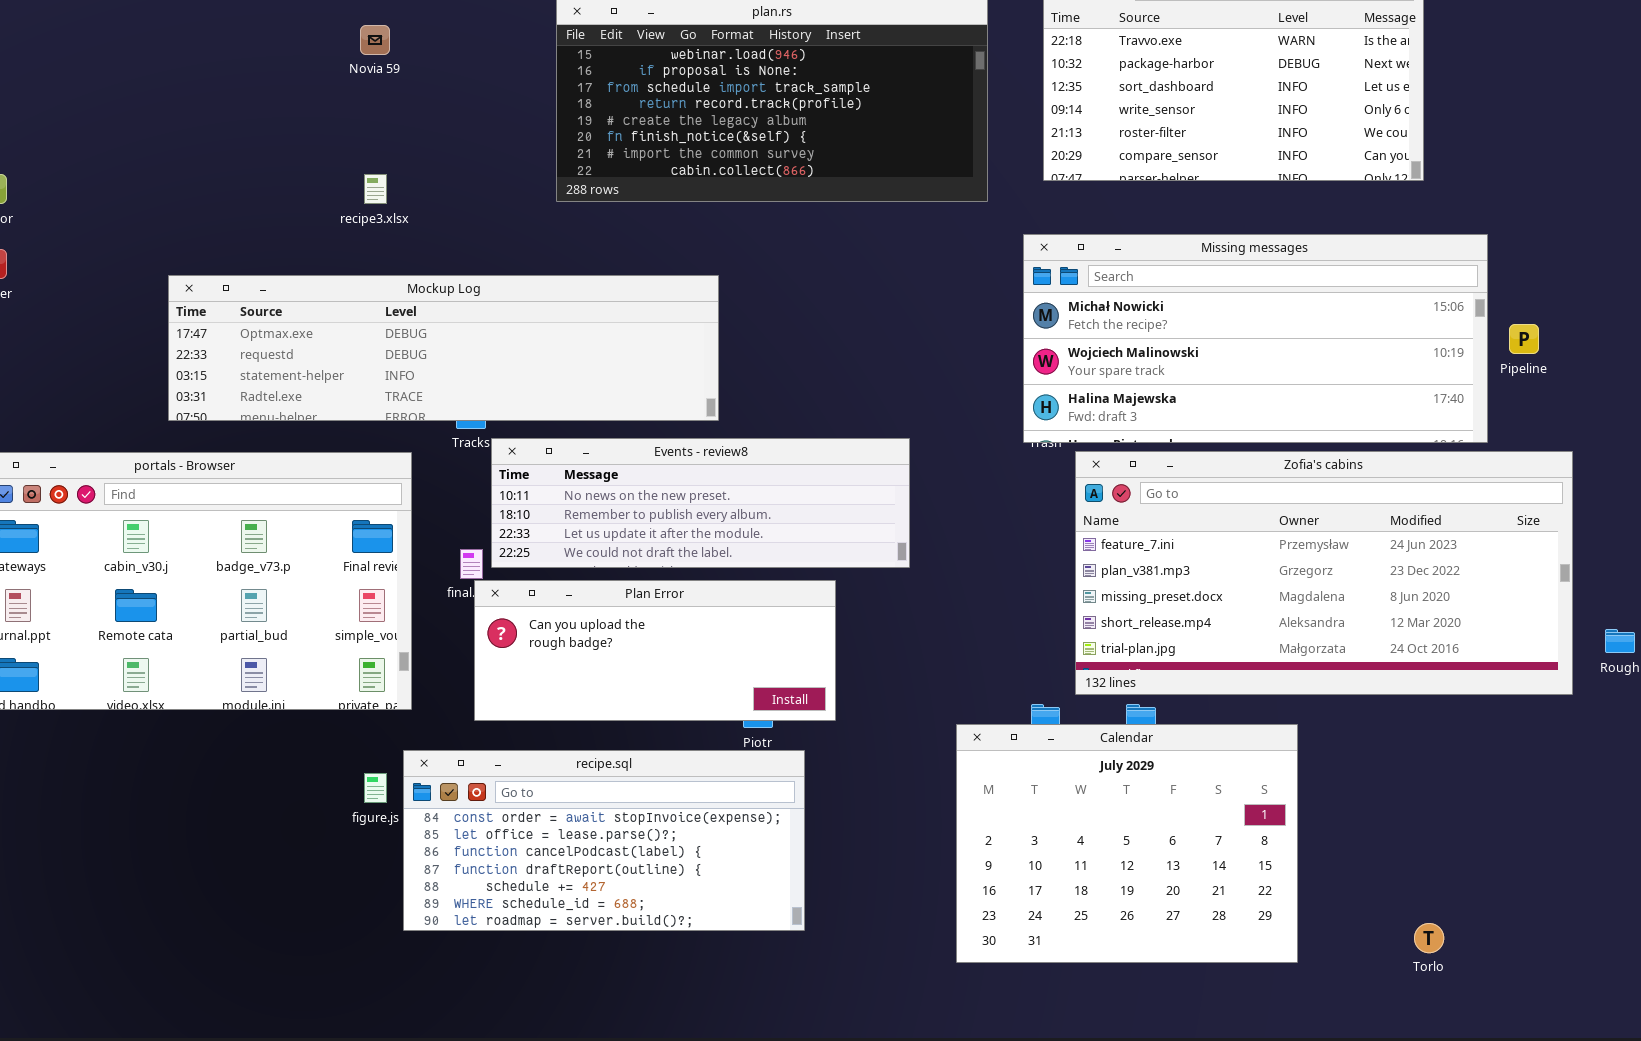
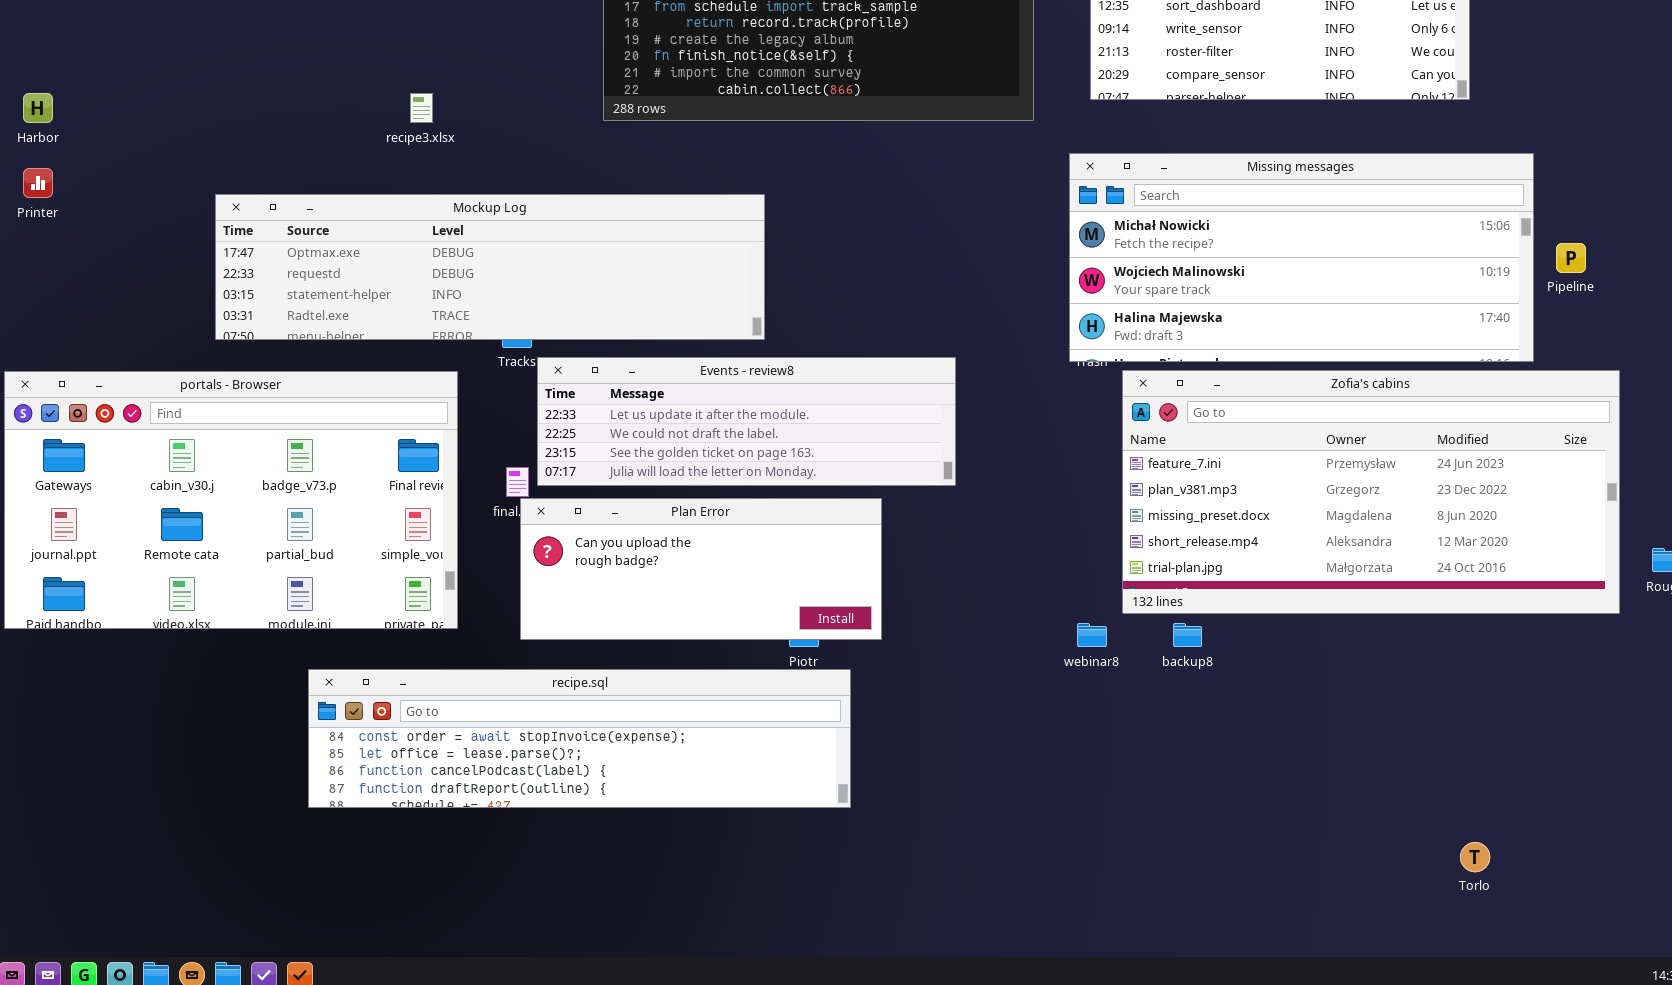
Events - review8: [491,438,910,568] -> [537,357,956,486], scrolled down 2 rows
Calendar: [956,724,1298,963] -> none, closed
recipe.sql: [403,750,805,931] -> [308,669,851,808], resized

